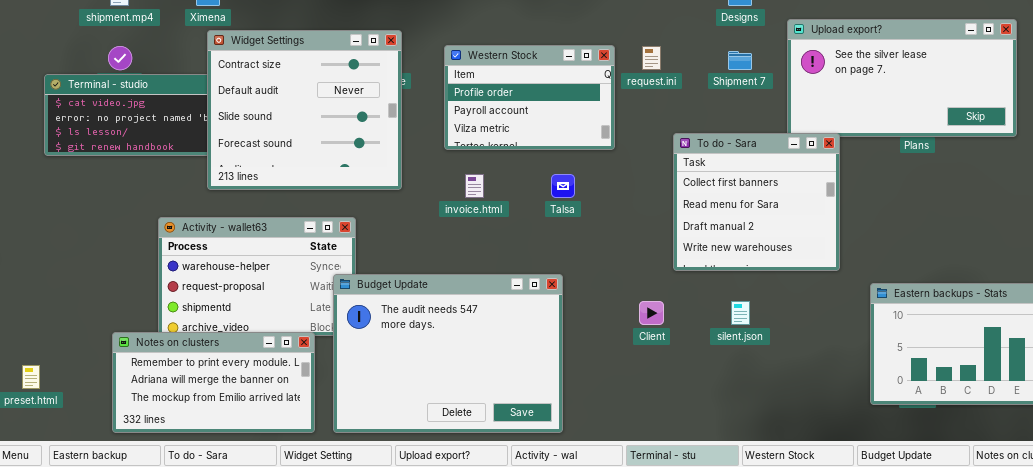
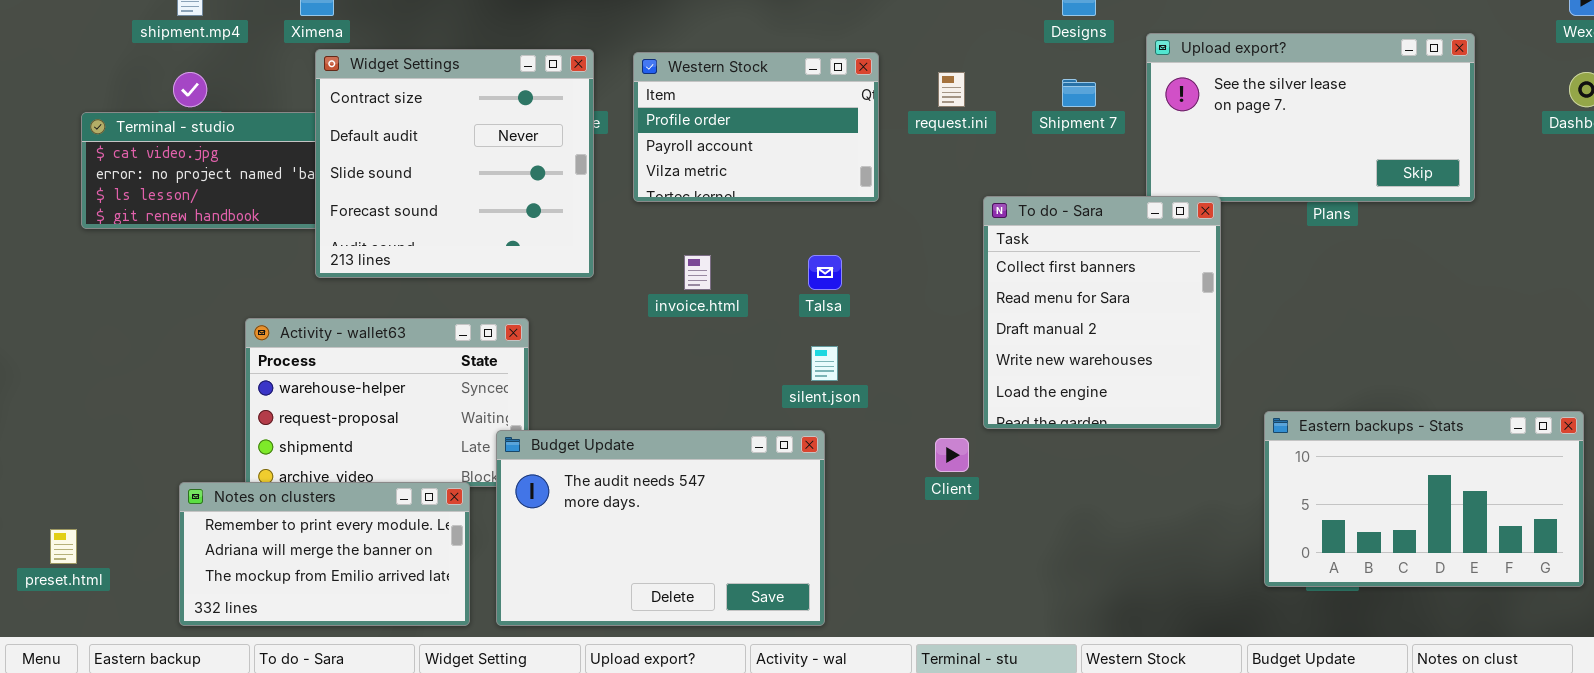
Western Stock: [444,45,615,150] -> [633,52,879,202], moved
To do - Sara: [673,133,840,271] -> [983,196,1221,429], resized
Budget Update: [333,274,563,433] -> [496,430,825,626], resized
silent.json: [731,301,750,325] -> [811,346,838,381], moved

